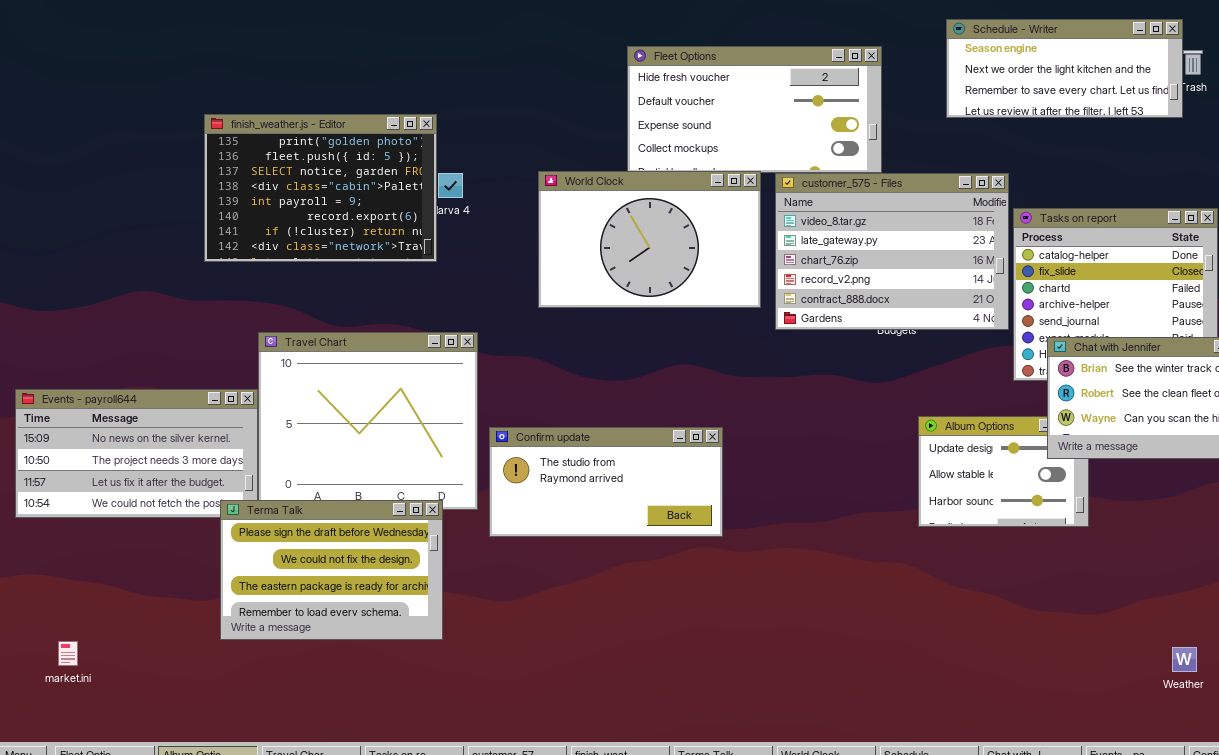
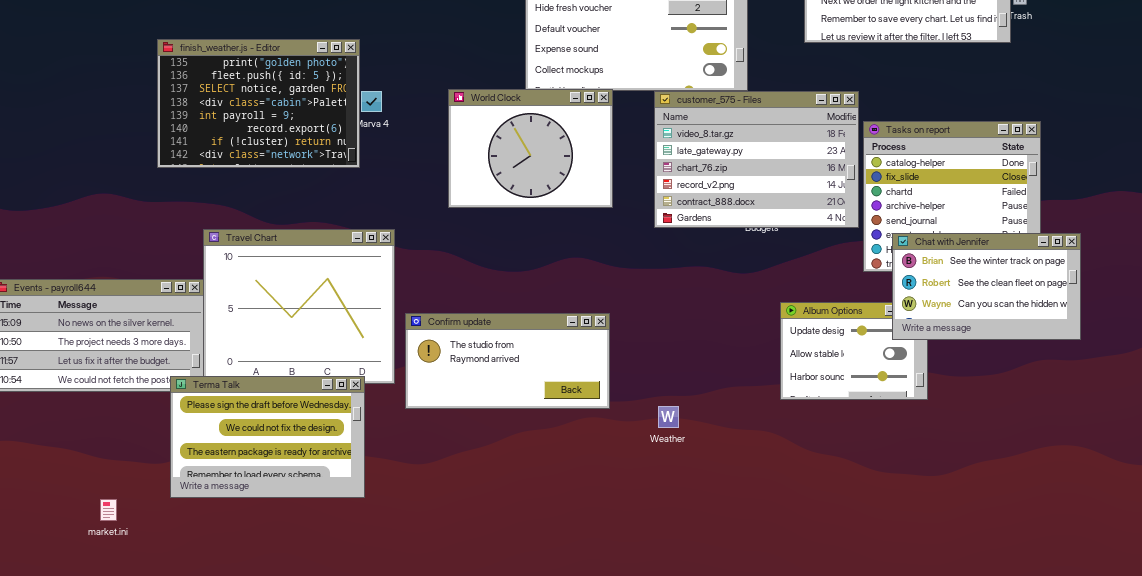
World Clock: [538,171,761,308] -> [448,89,613,208], resized
market.ini: [58,641,78,666] -> [100,499,117,521], moved
Weather: [1172,647,1197,672] -> [658,406,679,428], moved

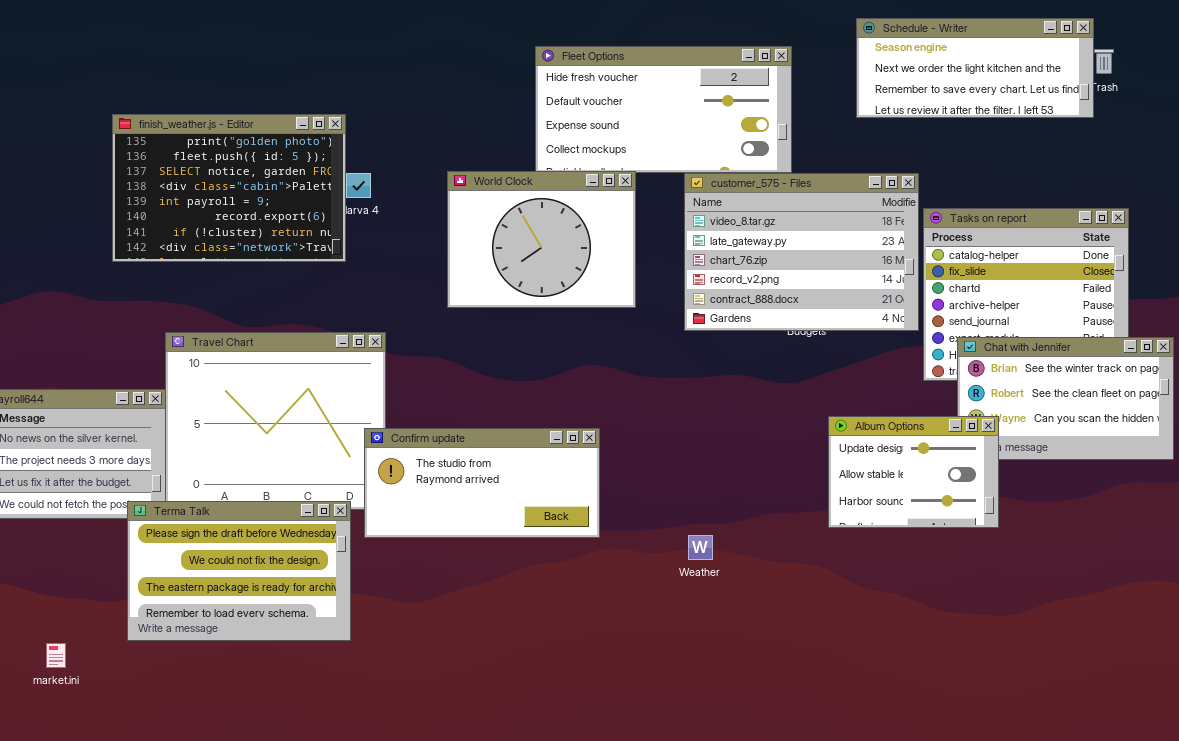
Album Options: [780,302,928,400] -> [828,416,999,528], raised
Confirm update: [405,313,610,409] -> [364,428,600,538], moved

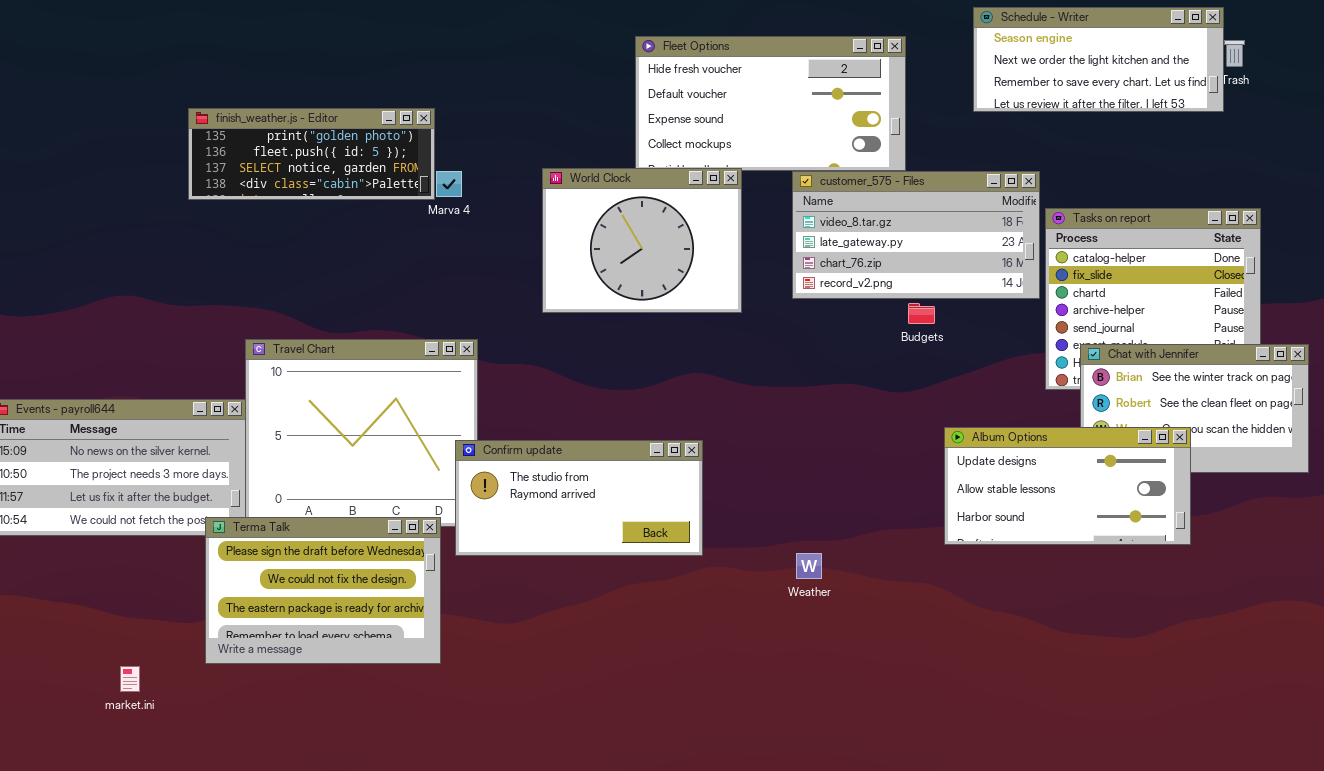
finish_weather.js - Editor: [112,114,346,262] -> [188,108,435,200], resized
customer_575 - Files: [684,173,919,331] -> [792,171,1040,299], resized
Album Options: [828,416,999,528] -> [944,427,1191,545], resized

